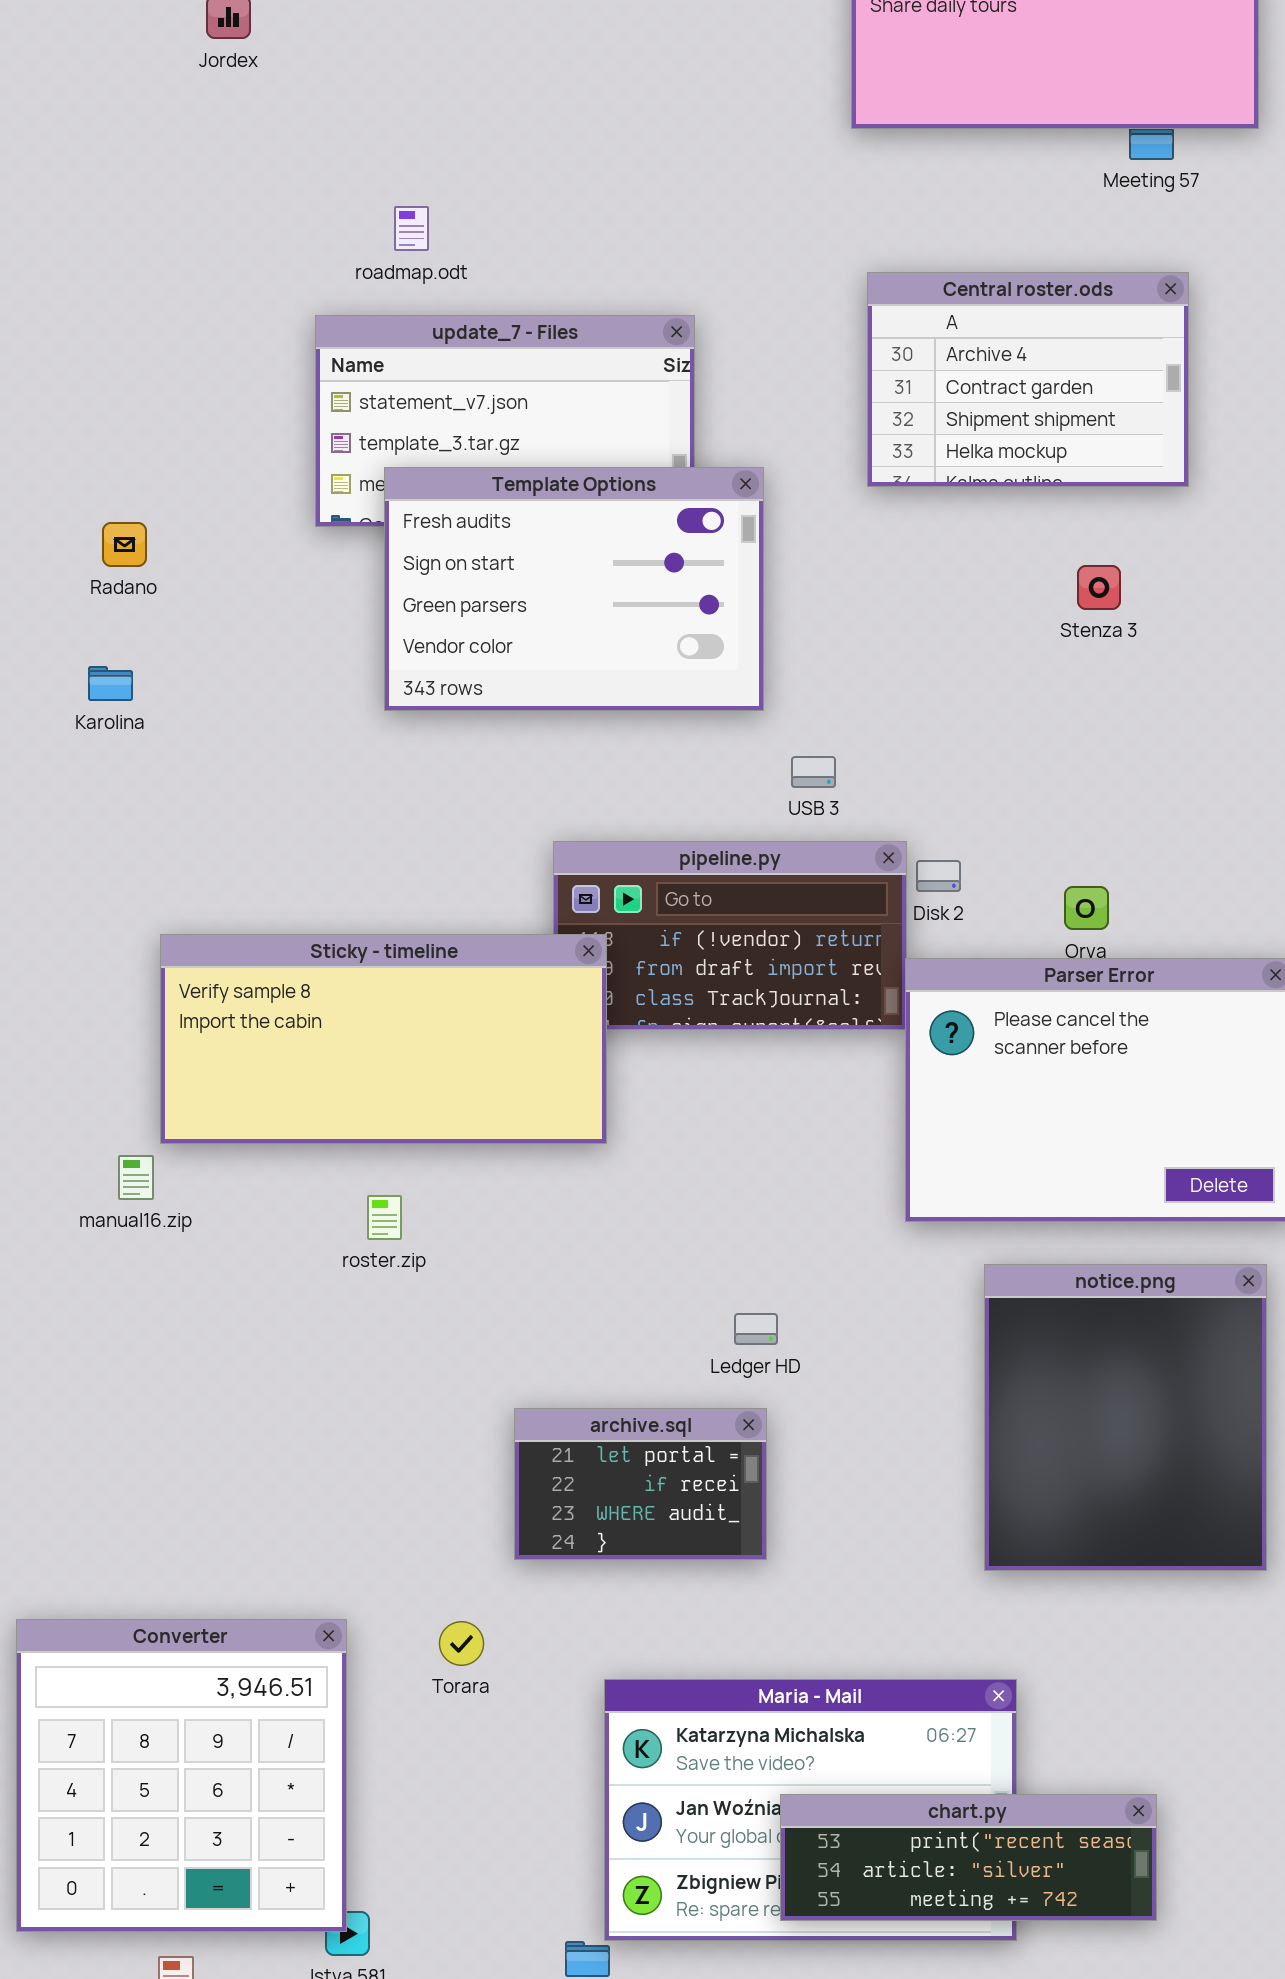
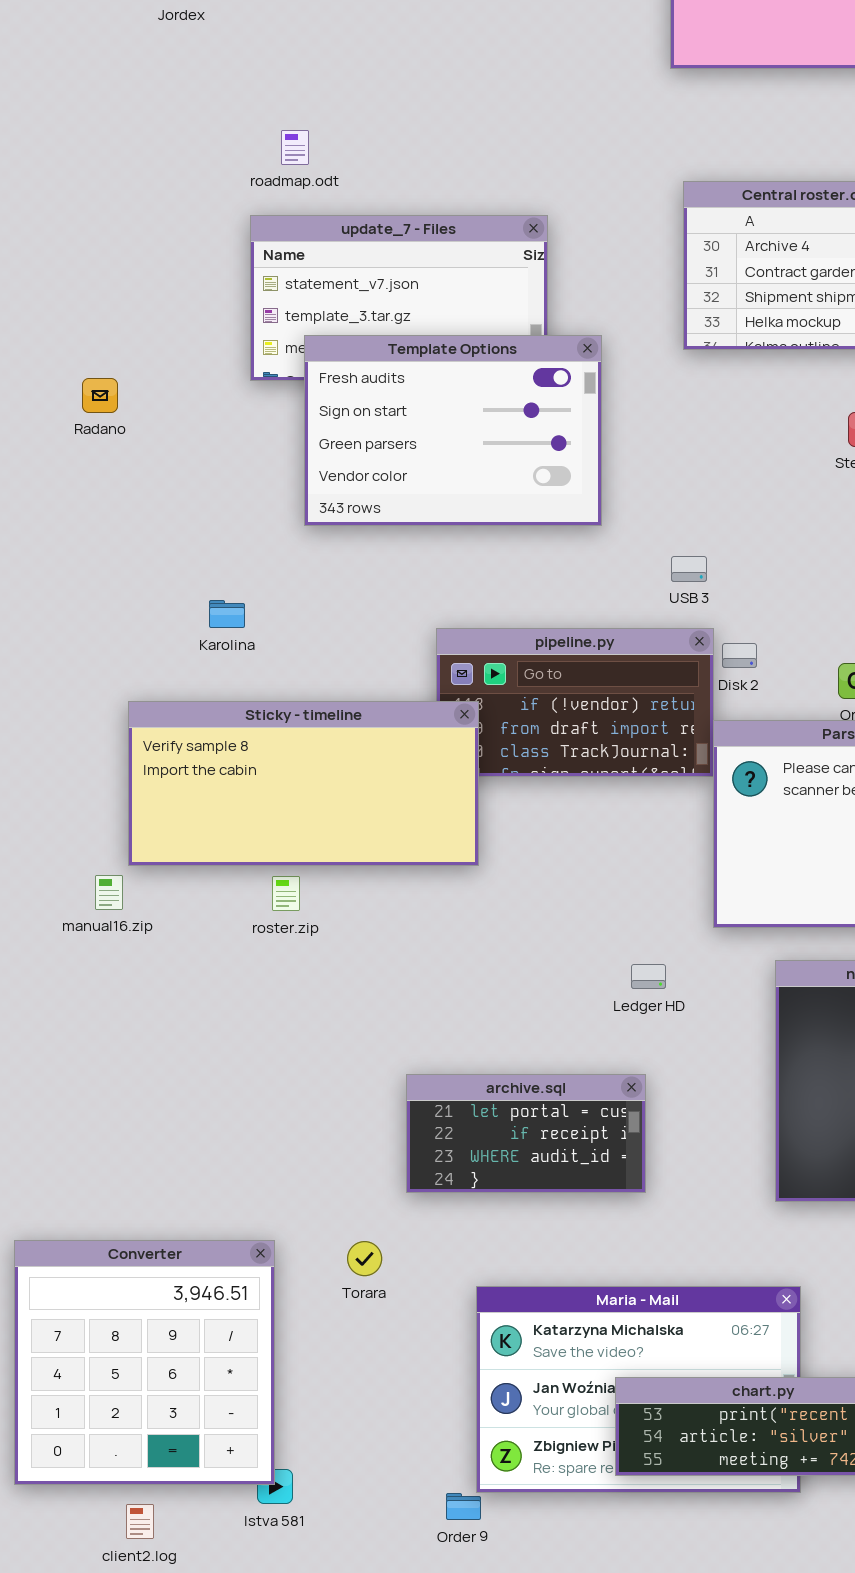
roadmap.odt: [394,206,429,251] -> [281,130,309,165], moved
Karolina: [88,666,133,701] -> [209,600,245,628], moved
USB 3: [791,756,836,788] -> [671,556,707,582], moved
roster.zip: [367,1195,402,1240] -> [272,876,300,911], moved
Ledger HD: [734,1313,778,1345] -> [631,964,666,989], moved
archive.sql: [514,1408,767,1560] -> [406,1074,646,1193], resized

